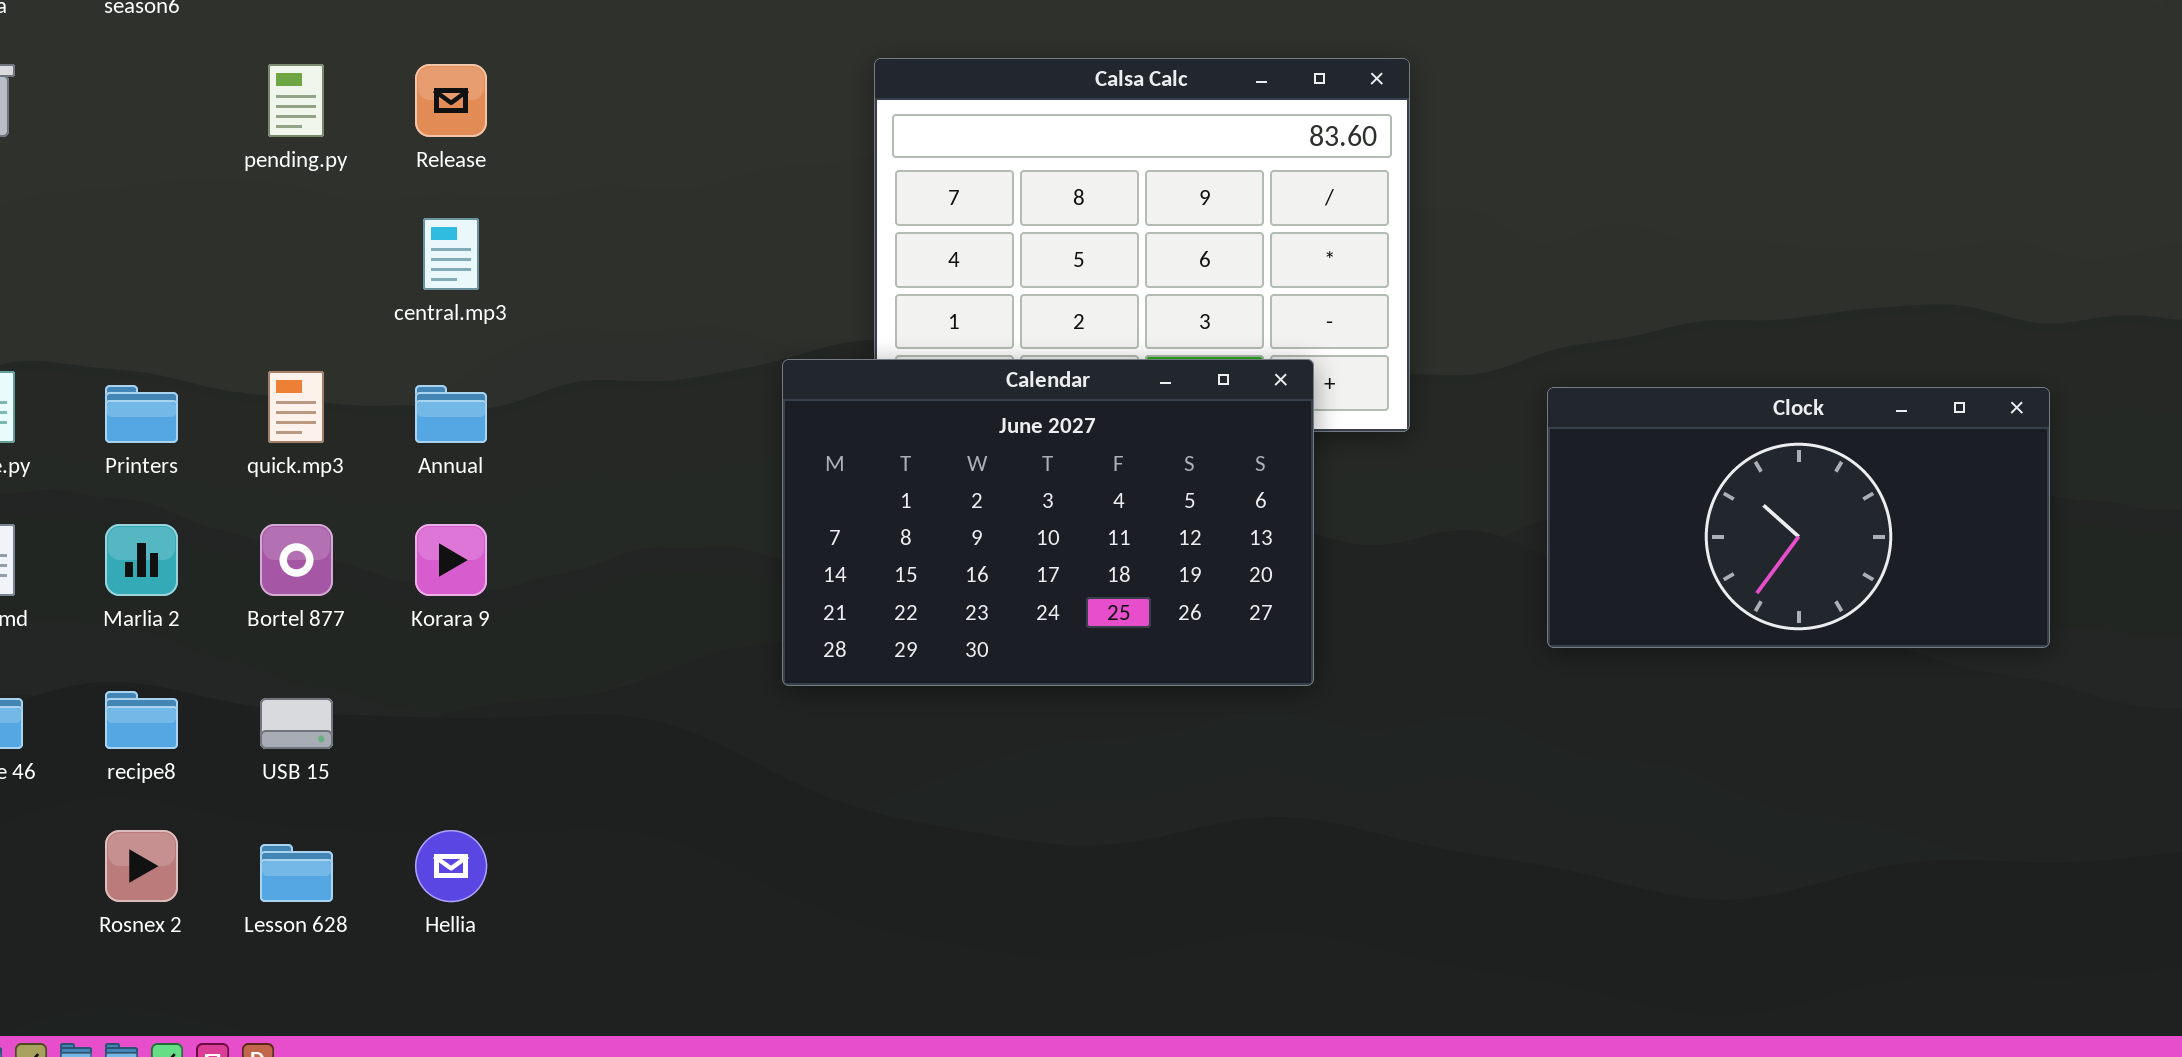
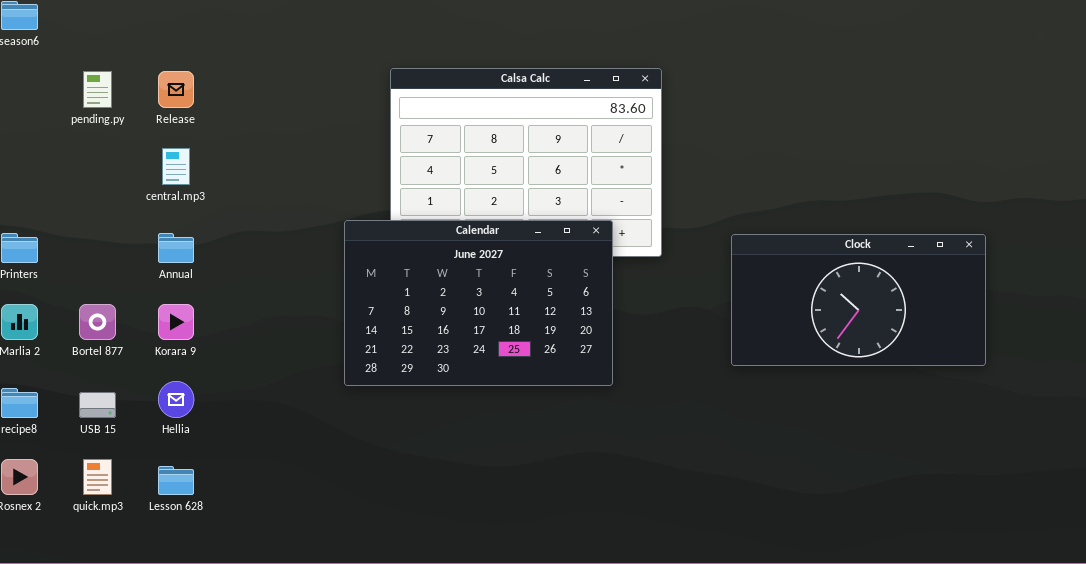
quick.mp3: [268,371,324,443] -> [83,459,112,495], moved
Hellia: [415,830,487,902] -> [158,381,194,418], moved
Lesson 628: [260,844,333,902] -> [158,466,194,495], moved

